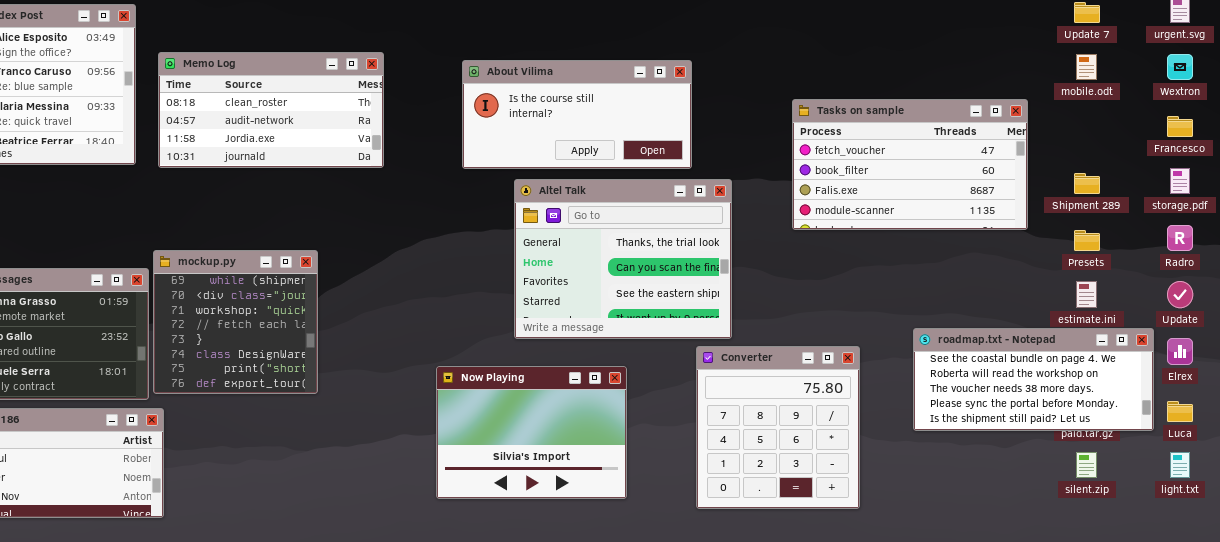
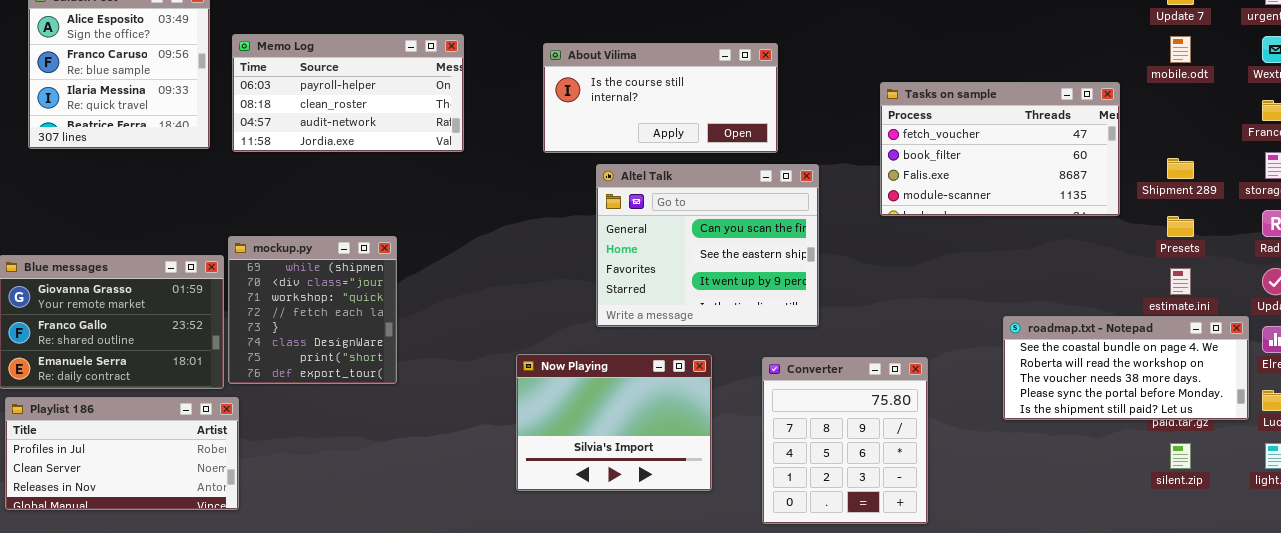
Memo Log: [158,52,384,168] -> [232,34,464,152], scrolled up 1 row
Altel Talk: [514,179,732,339] -> [596,164,819,327], scrolled down 1 row
Converter: [696,346,860,509] -> [762,357,928,524], moved

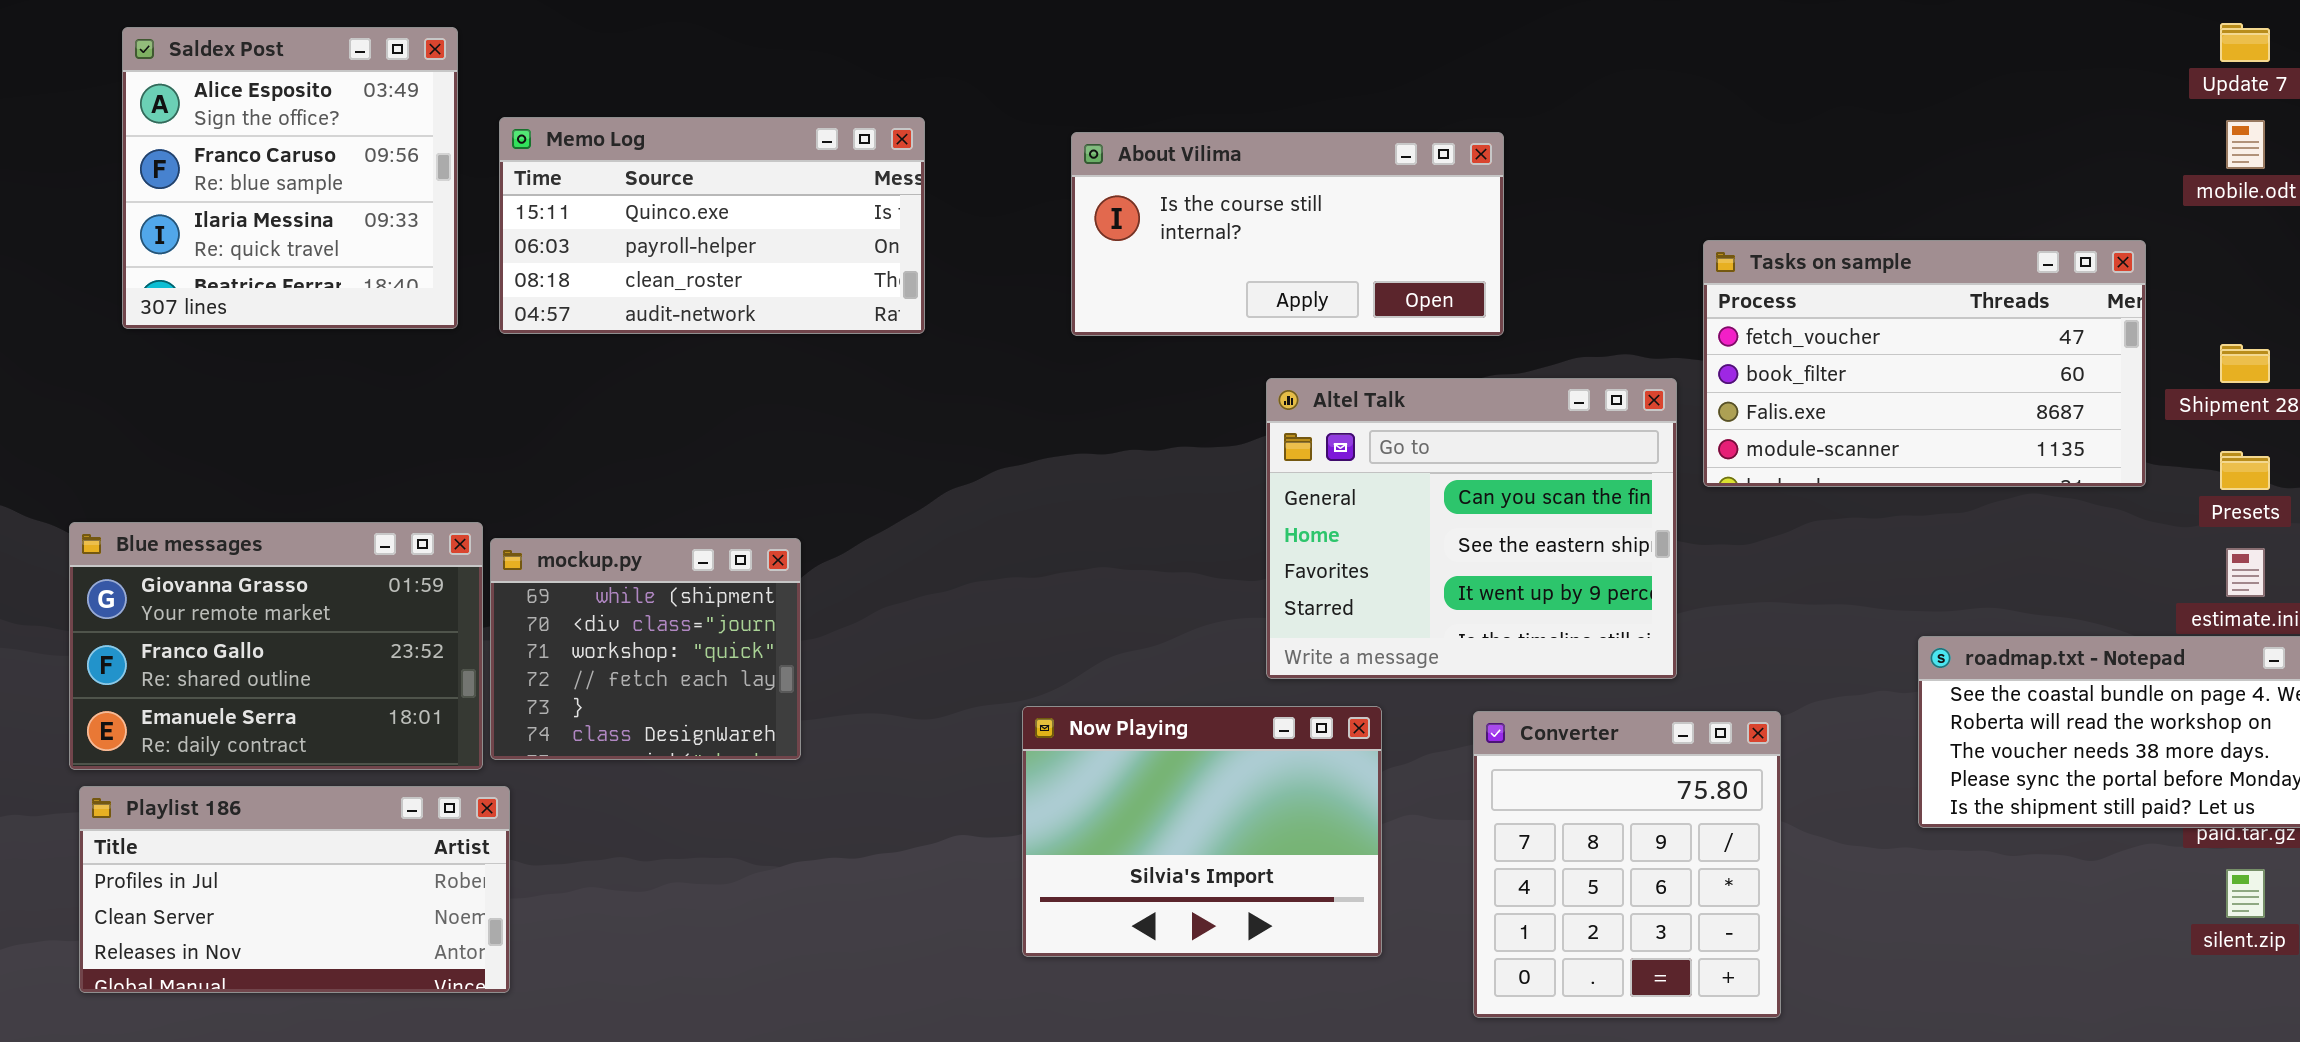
Memo Log: [232,34,464,152] -> [499,117,925,334], scrolled up 1 row
Tasks on sample: [880,82,1120,216] -> [1703,240,2146,487], moved
Altel Talk: [596,164,819,327] -> [1266,378,1677,679], moved
mockup.py: [228,236,397,384] -> [490,538,801,760], resized

